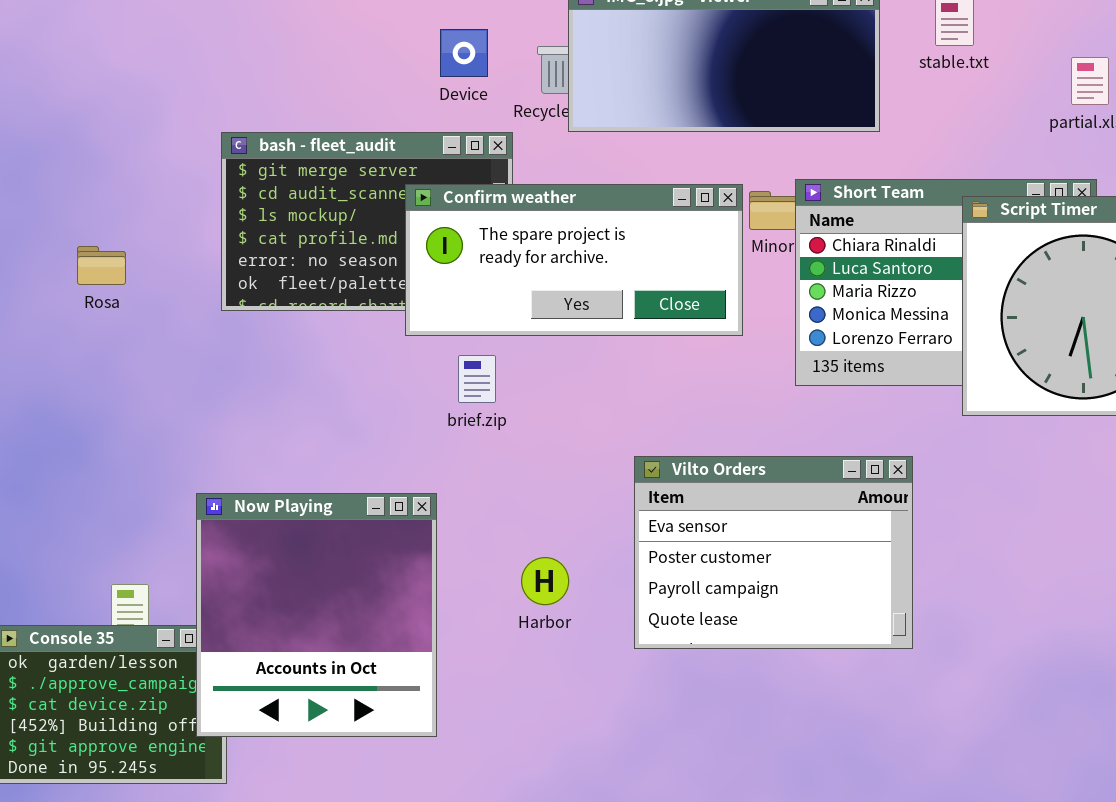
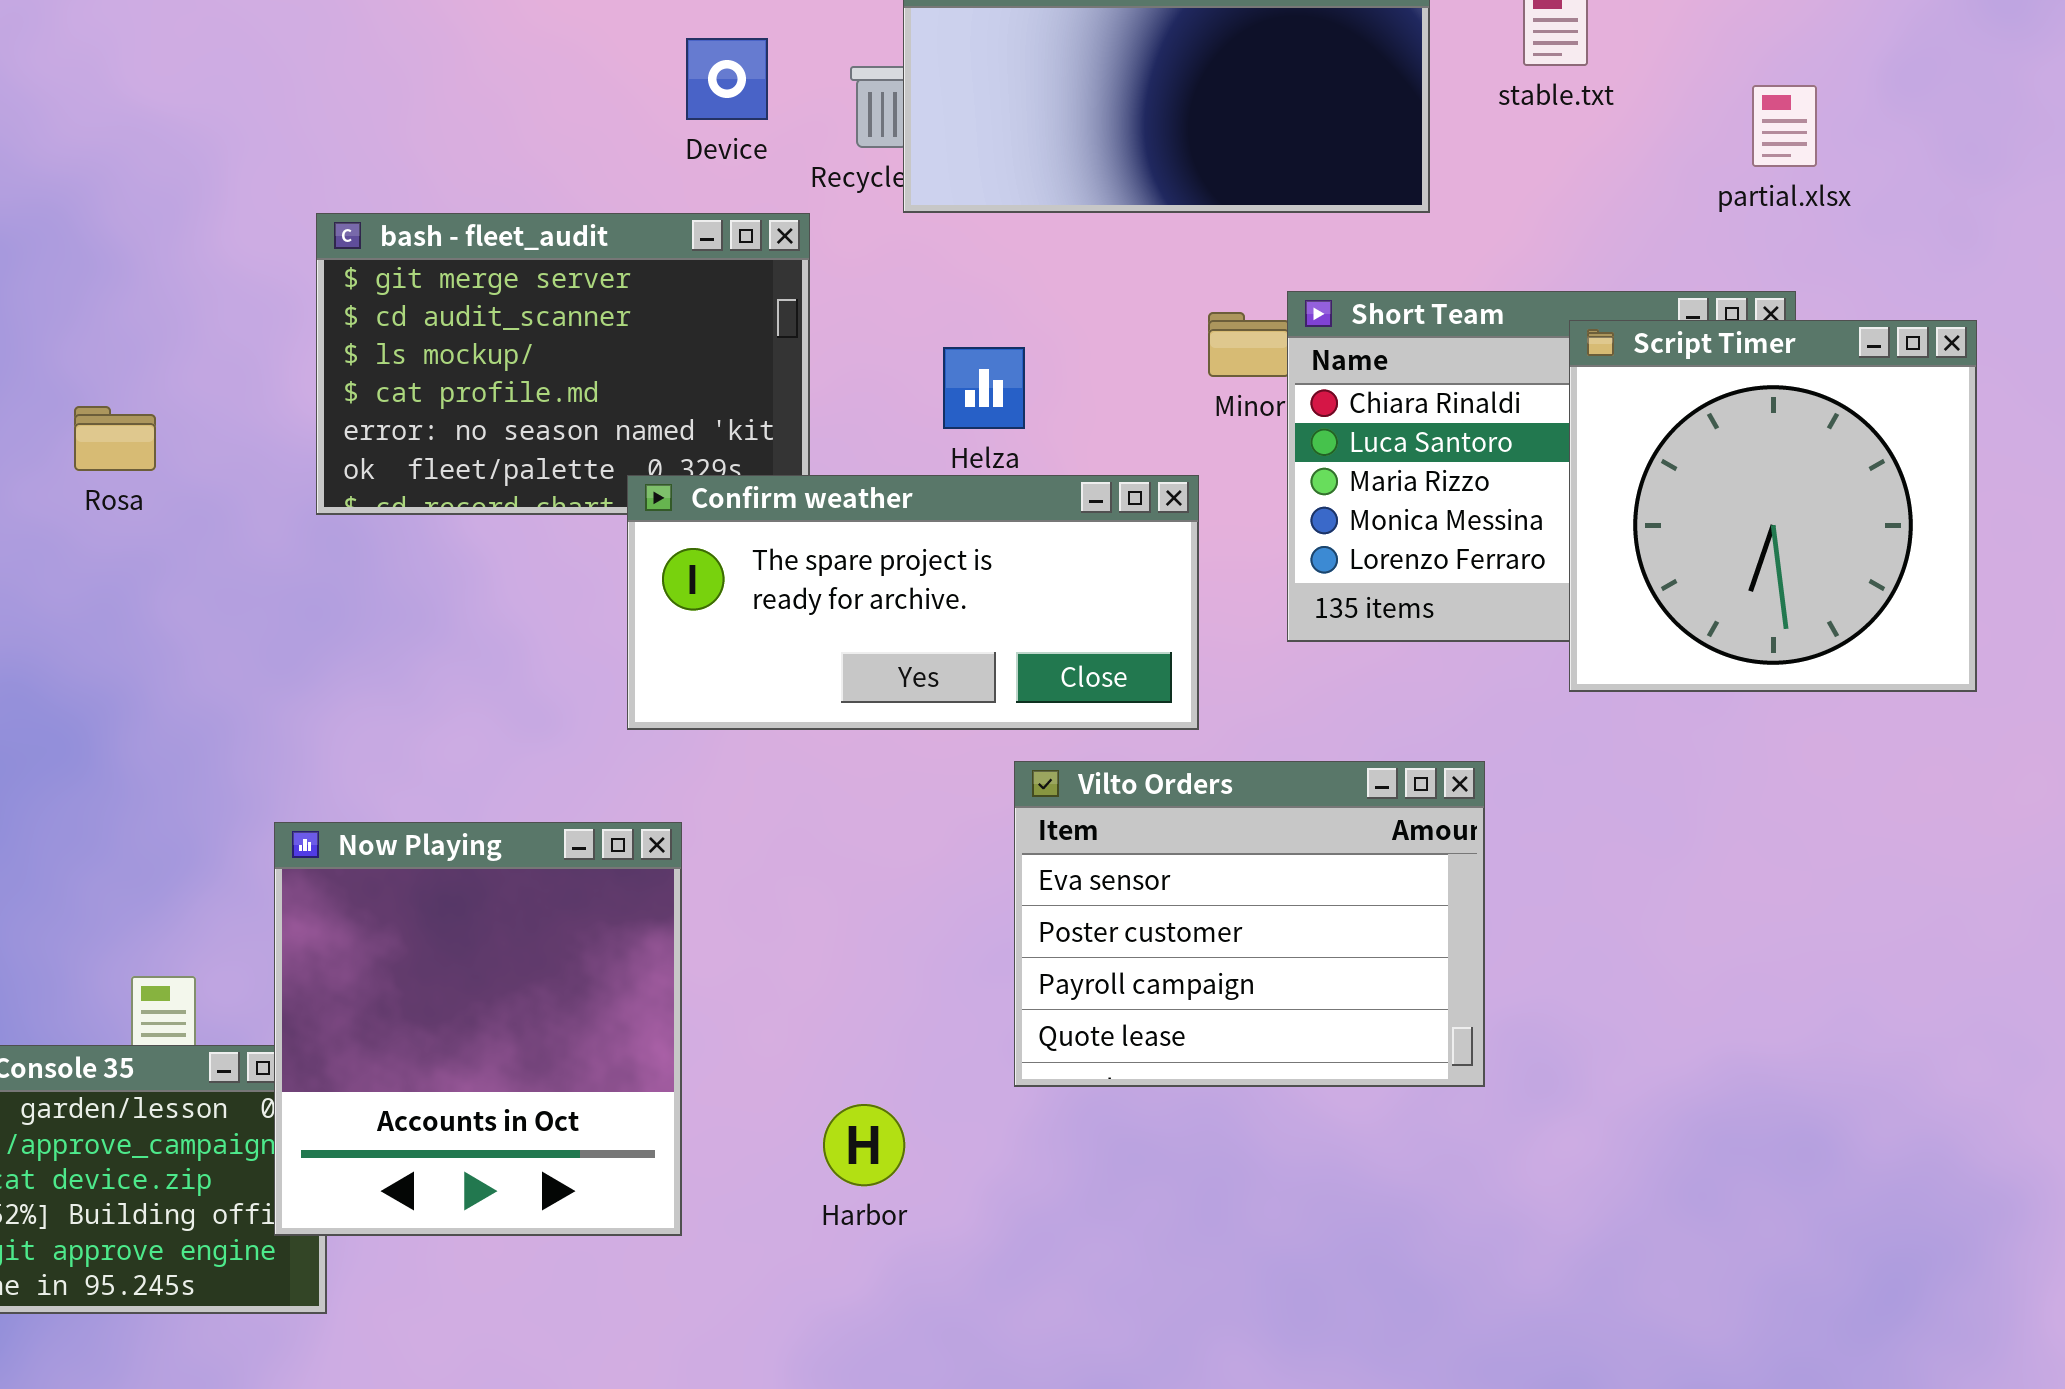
Confirm weather: [405,184,743,336] -> [627,475,1199,730], moved
Harbor: [521,557,569,605] -> [823,1104,905,1186], moved

